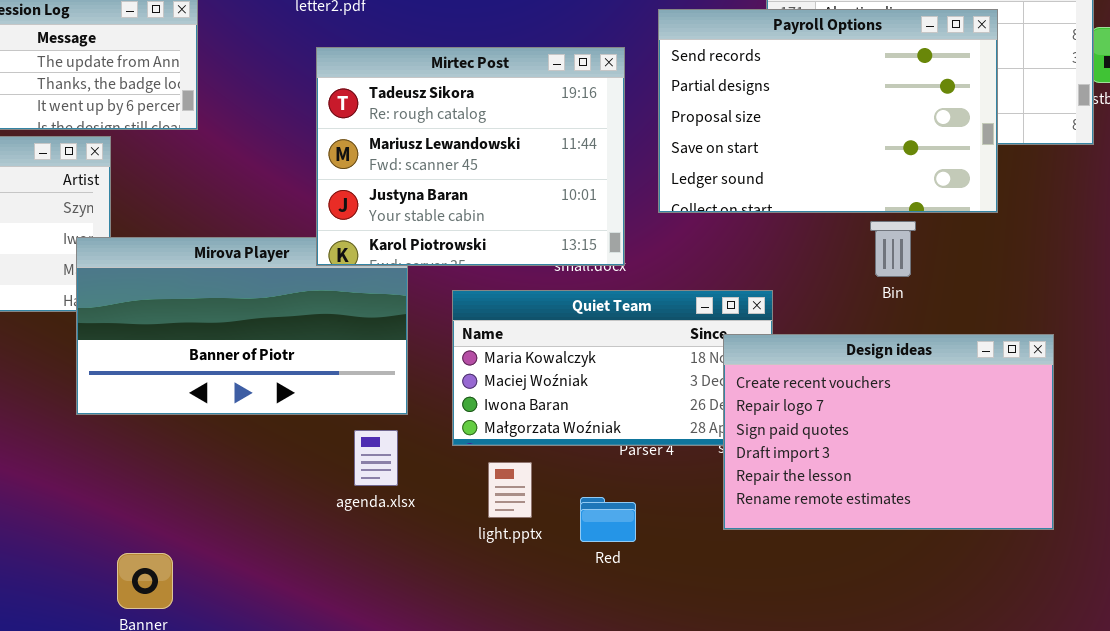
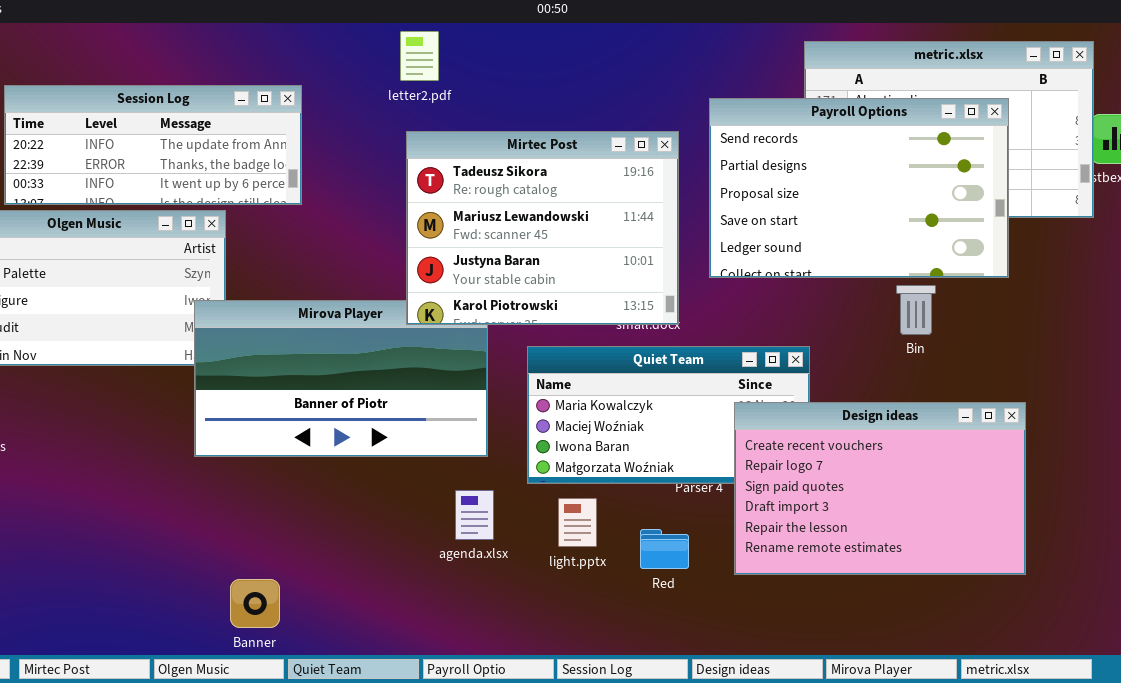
Design ideas: [723,334,1054,530] -> [734,402,1026,575], moved
agenda.xlsx: [354,430,398,486] -> [455,490,494,540], moved

